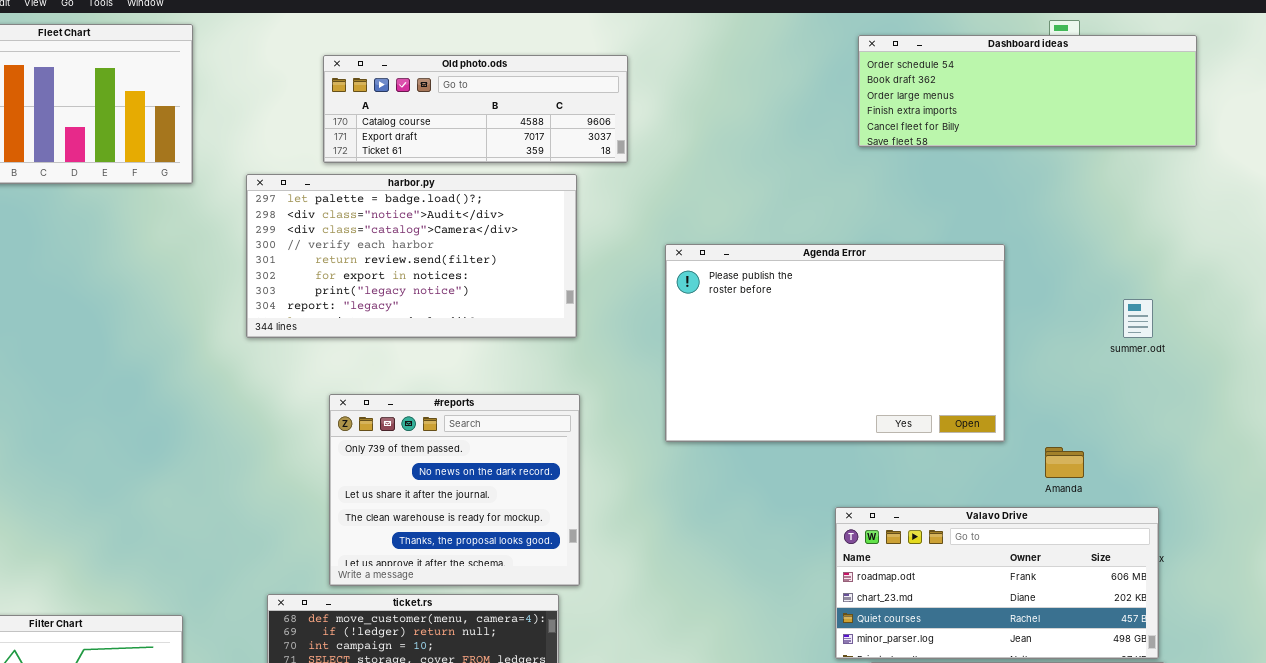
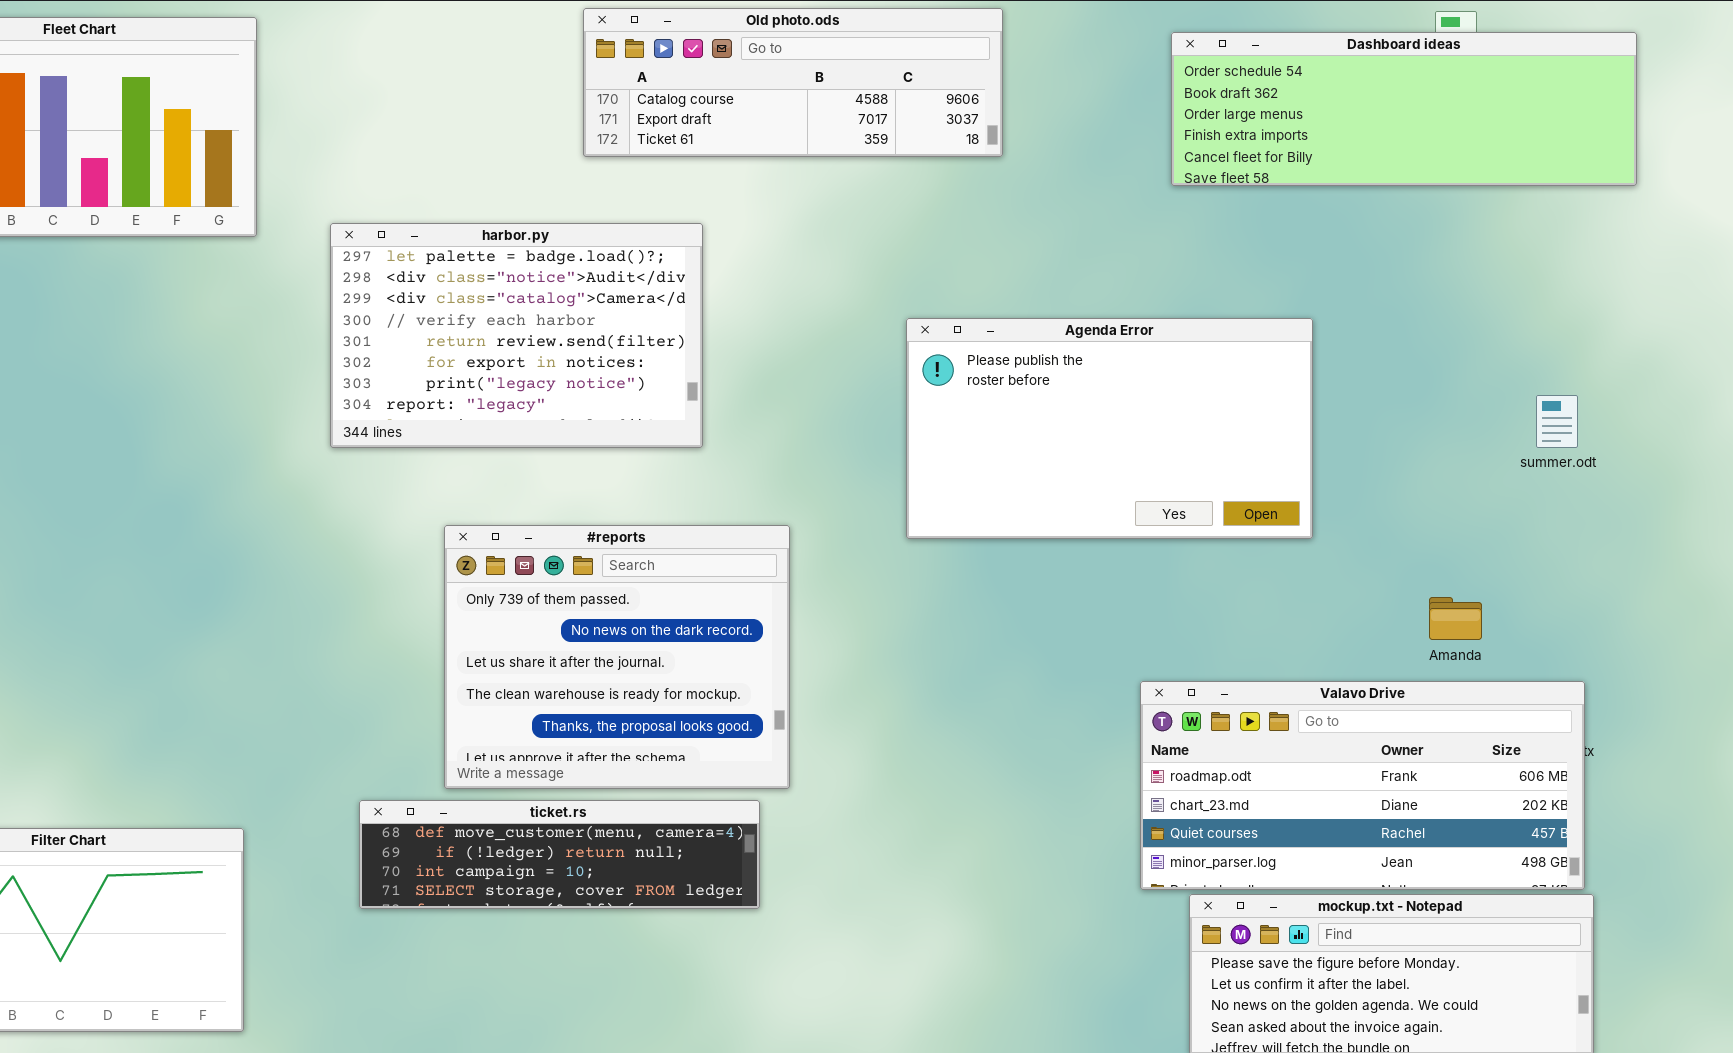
Old photo.ods: [323,55,628,163] -> [583,8,1003,157], moved
harbor.py: [246,174,577,338] -> [330,223,703,448], resized
Agenda Error: [665,244,1005,442] -> [906,318,1313,539], resized

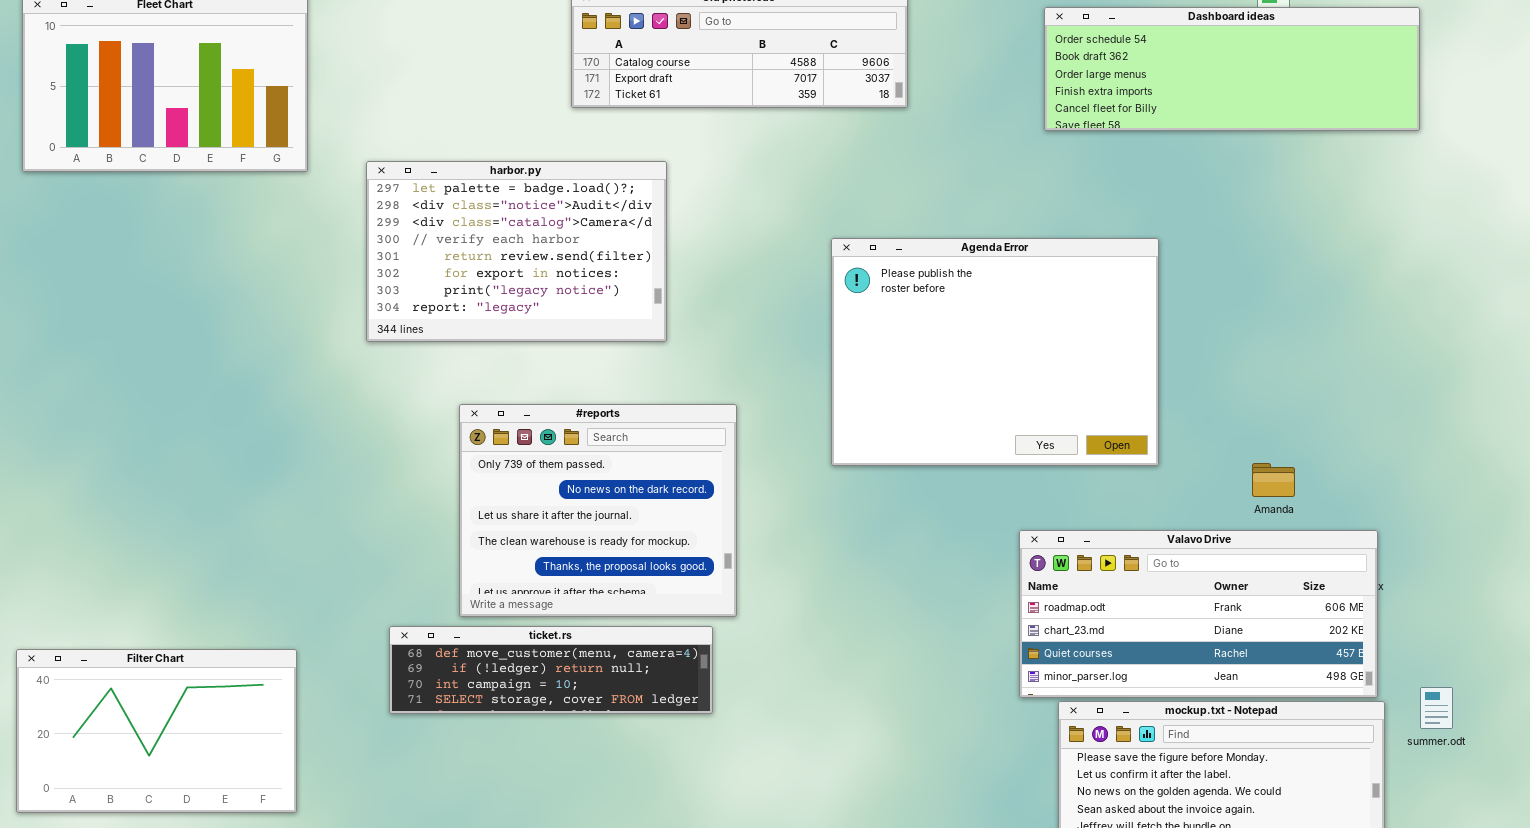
Agenda Error: [906,318,1313,539] -> [831,238,1159,466], resized
summer.odt: [1536,395,1578,448] -> [1420,687,1453,729], moved

